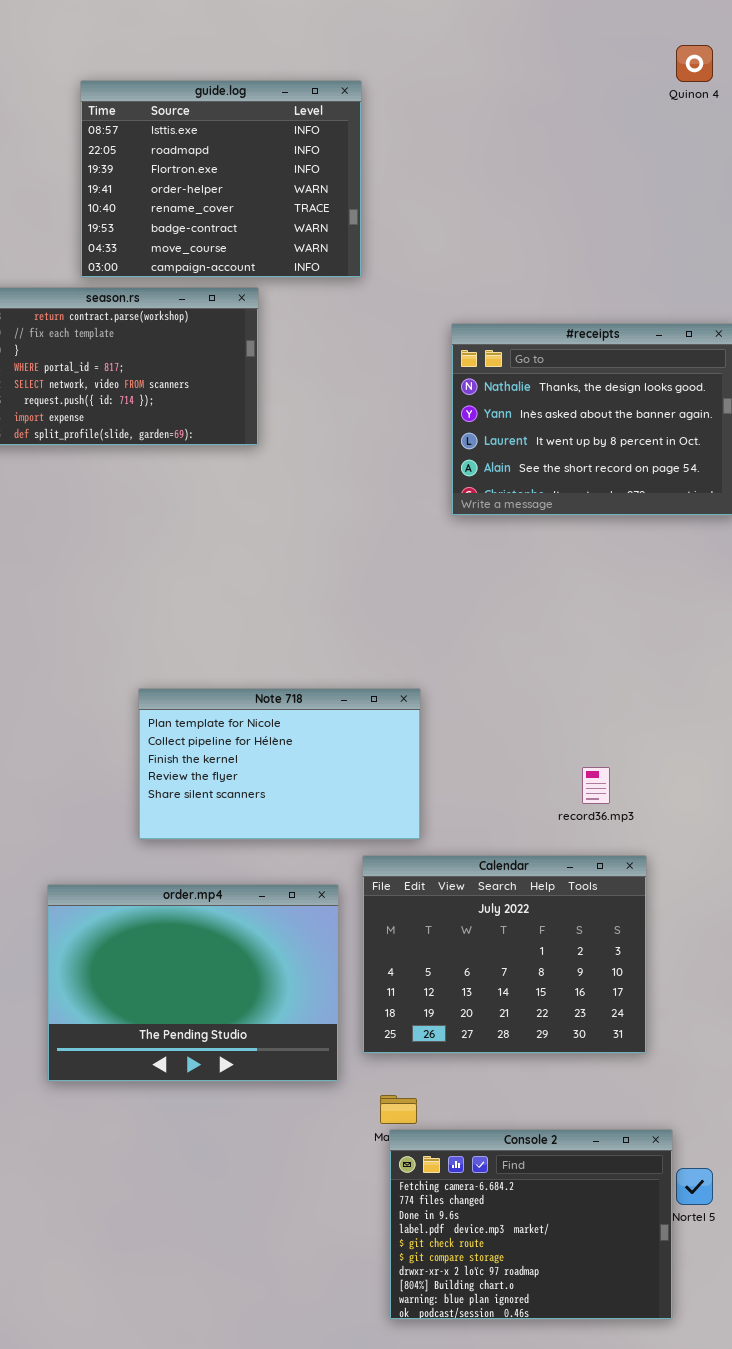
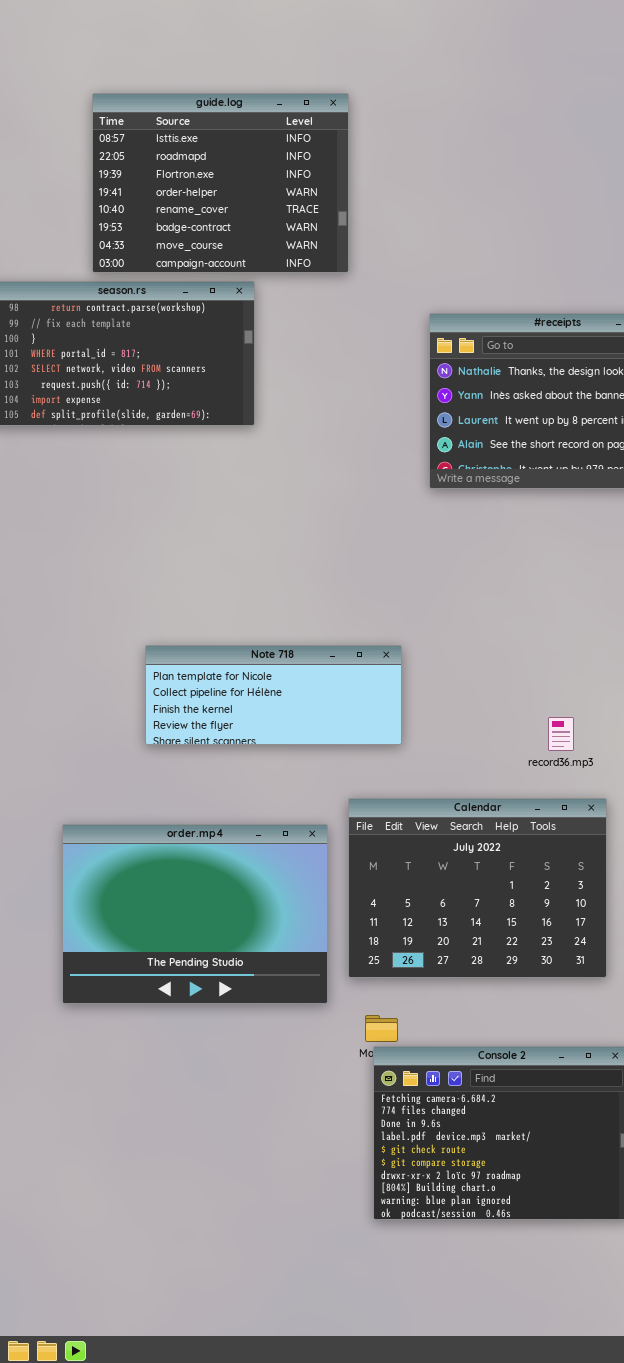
Note 718: [138,688,421,840] -> [145,645,402,745], resized

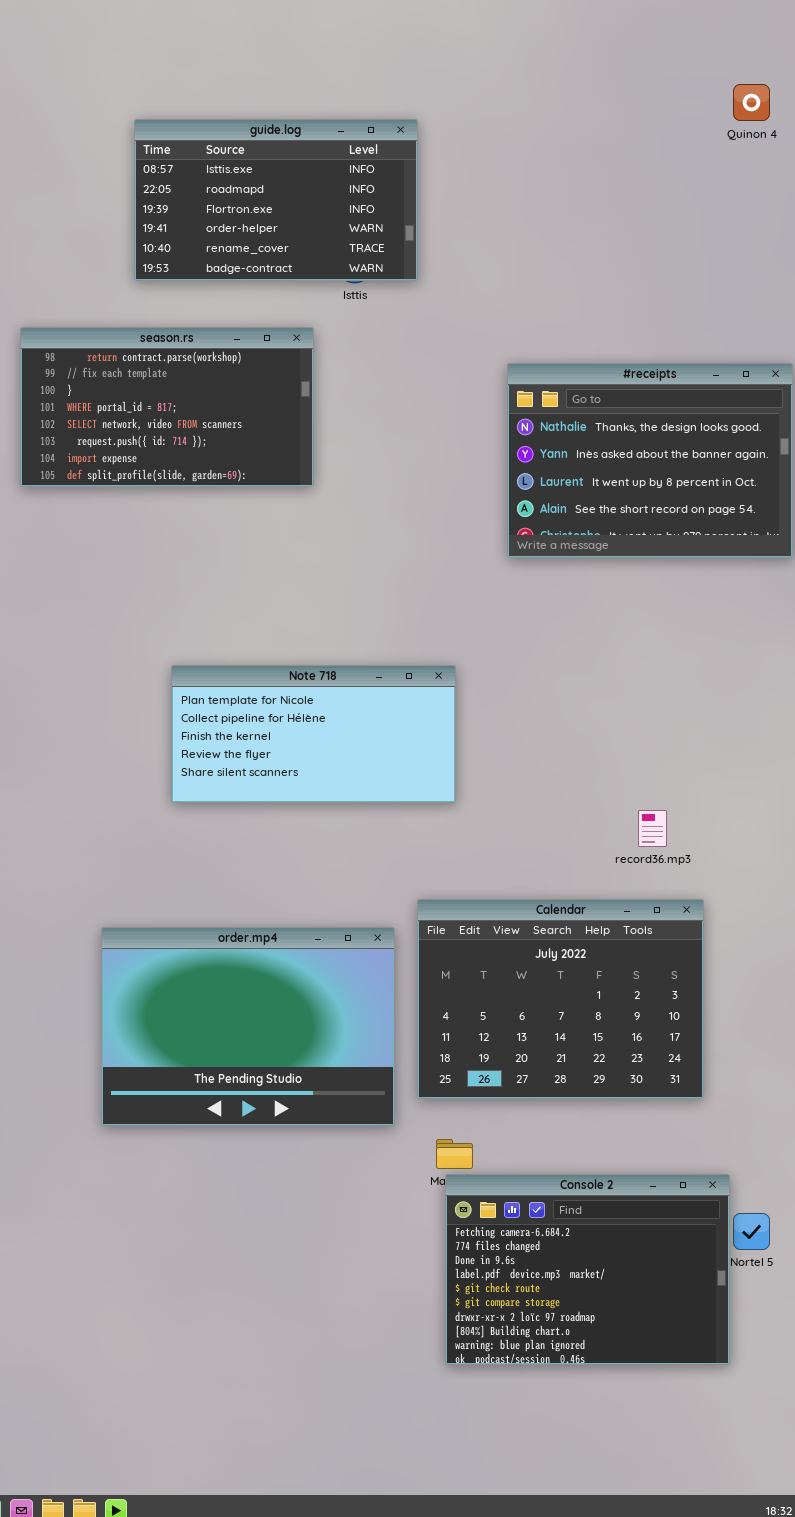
guide.log: [92,93,349,273] -> [134,119,418,281], resized
Note 718: [145,645,402,745] -> [171,665,456,803], moved, resized

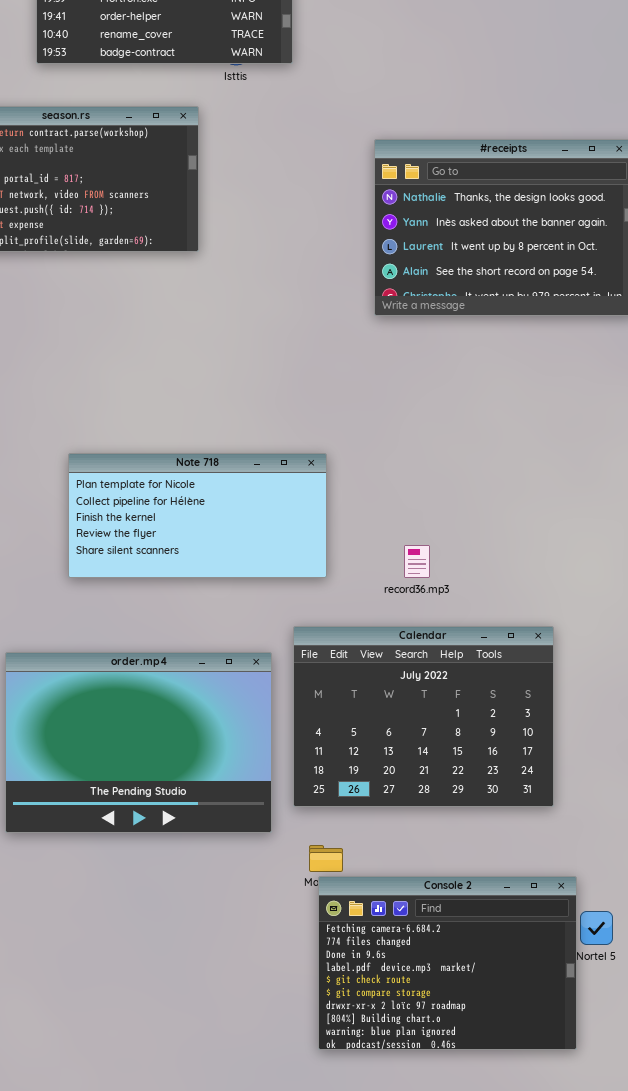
Note 718: [171,665,456,803] -> [68,453,327,578], moved
record36.mp3: [638,810,667,847] -> [404,545,430,578], moved

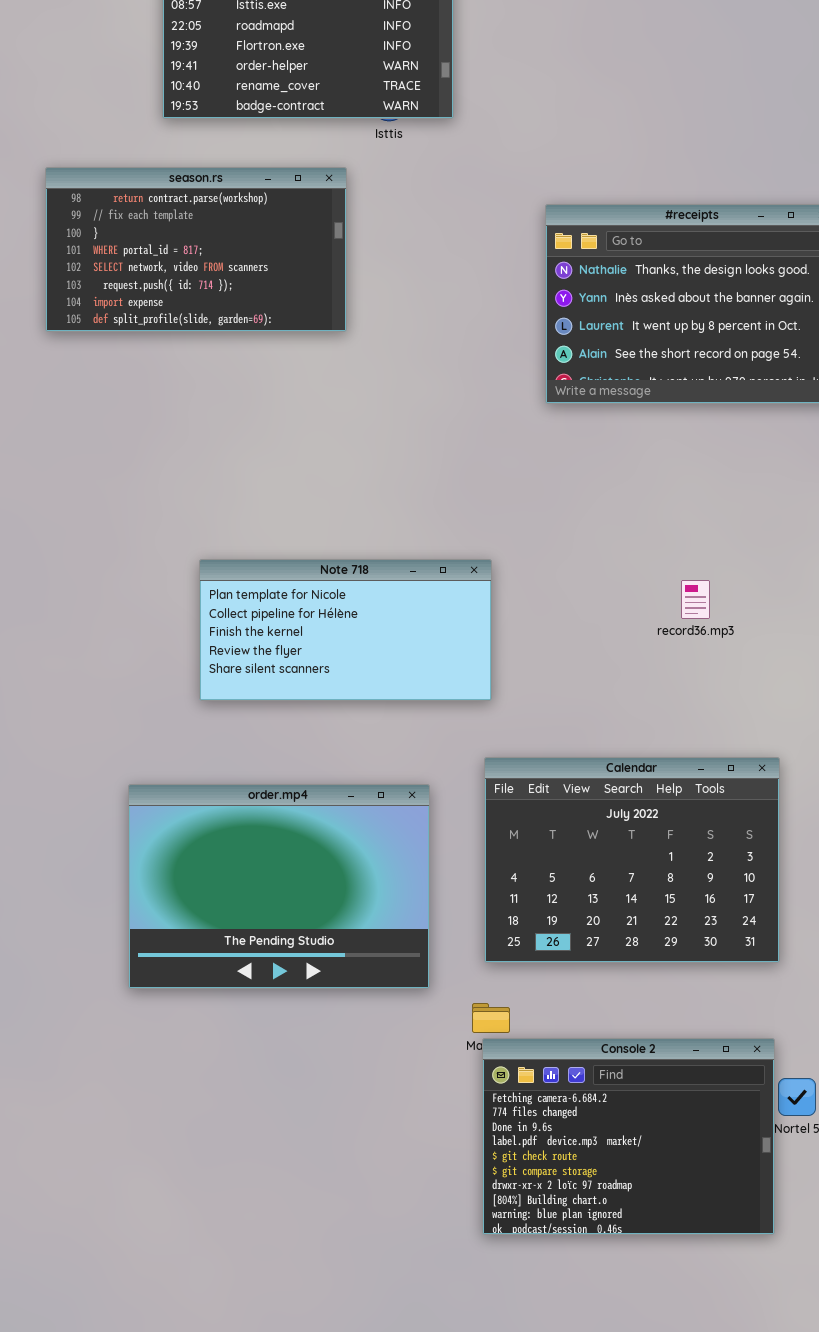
record36.mp3: [404,545,430,578] -> [681,580,710,619], moved
Calendar: [293,626,554,807] -> [484,757,780,963], moved

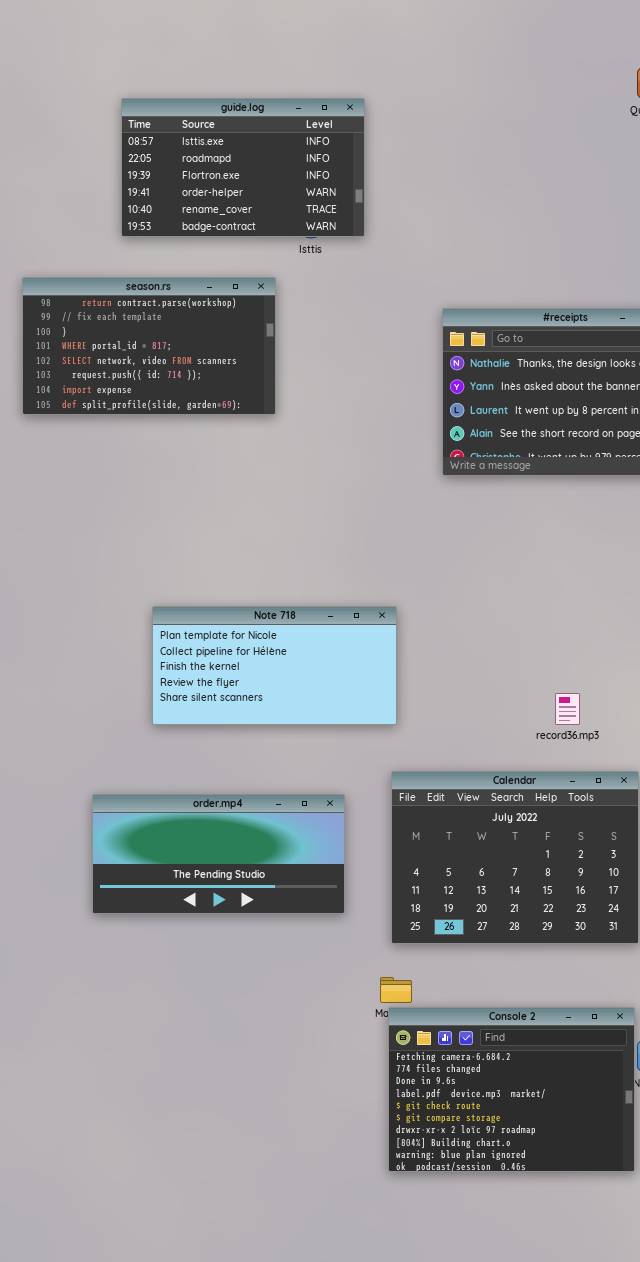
record36.mp3: [681,580,710,619] -> [555,693,580,725], moved
order.mp4: [128,784,430,989] -> [92,794,345,914], resized

